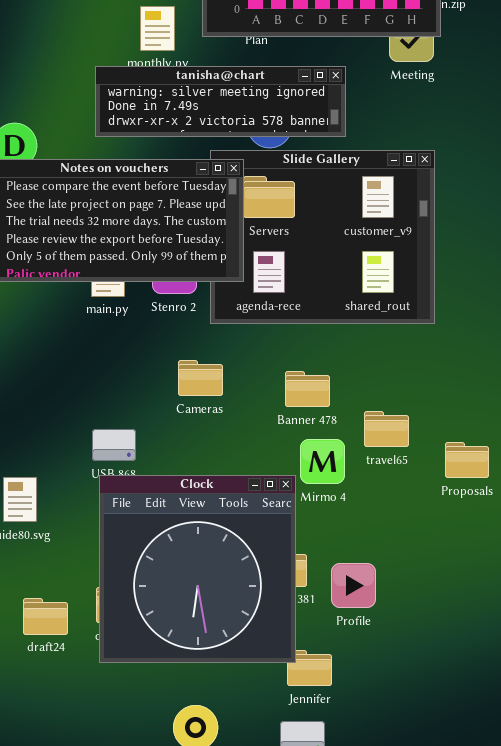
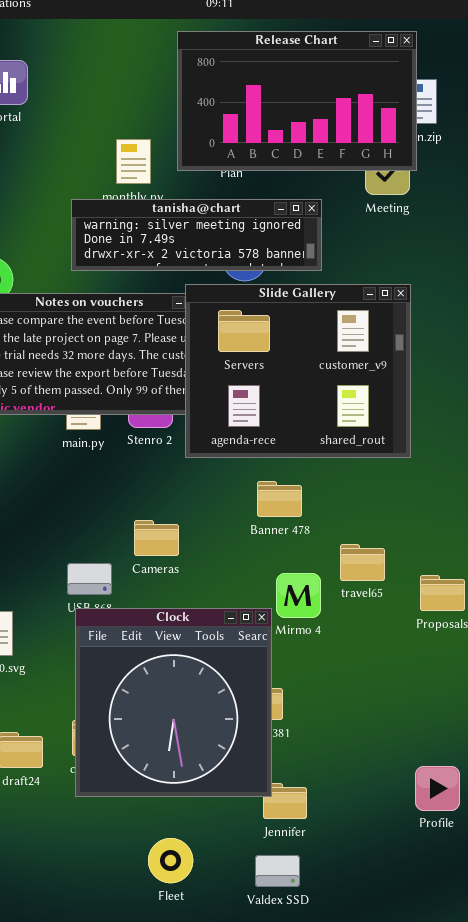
Slide Gallery: [210,150,435,324] -> [185,284,411,458], raised
Cameras: [178,360,223,396] -> [134,520,179,556], moved
Banner 478: [285,371,330,407] -> [257,481,302,517], moved
Profile: [331,563,376,608] -> [415,766,460,811], moved

